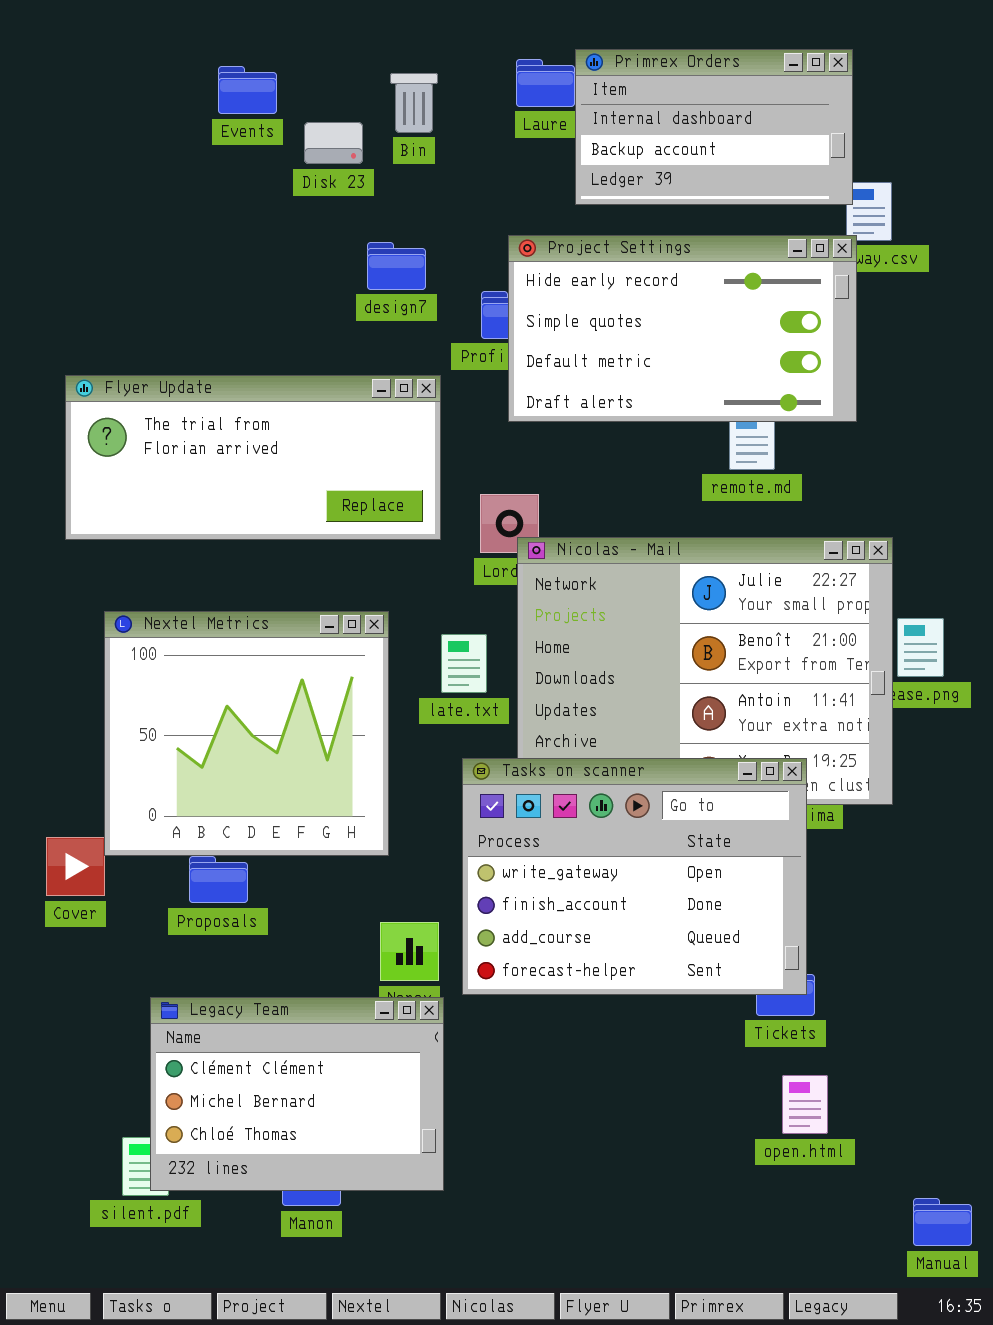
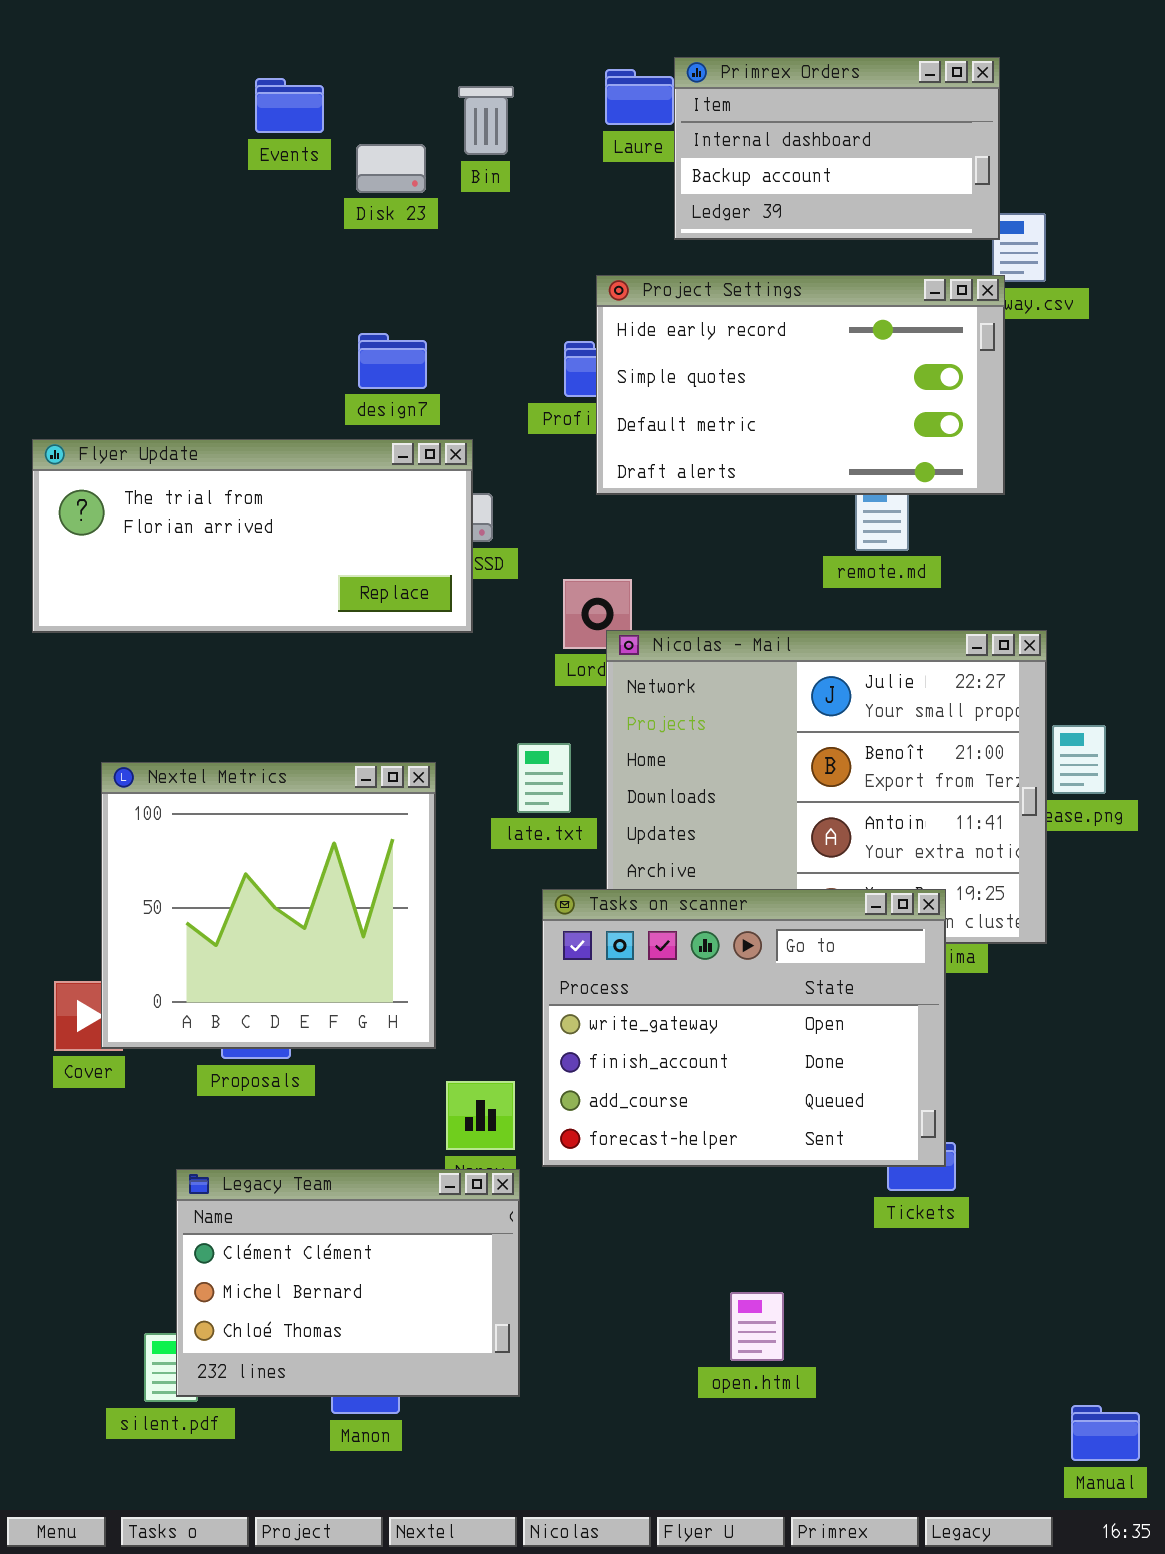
design7: [367,242,426,290] -> [358,333,427,389], moved
Flyer Update: [65,375,441,540] -> [32,439,473,633], moved
Nextel Metrics: [104,611,389,856] -> [101,762,436,1049], moved
open.html: [782,1075,828,1134] -> [730,1292,784,1361], moved

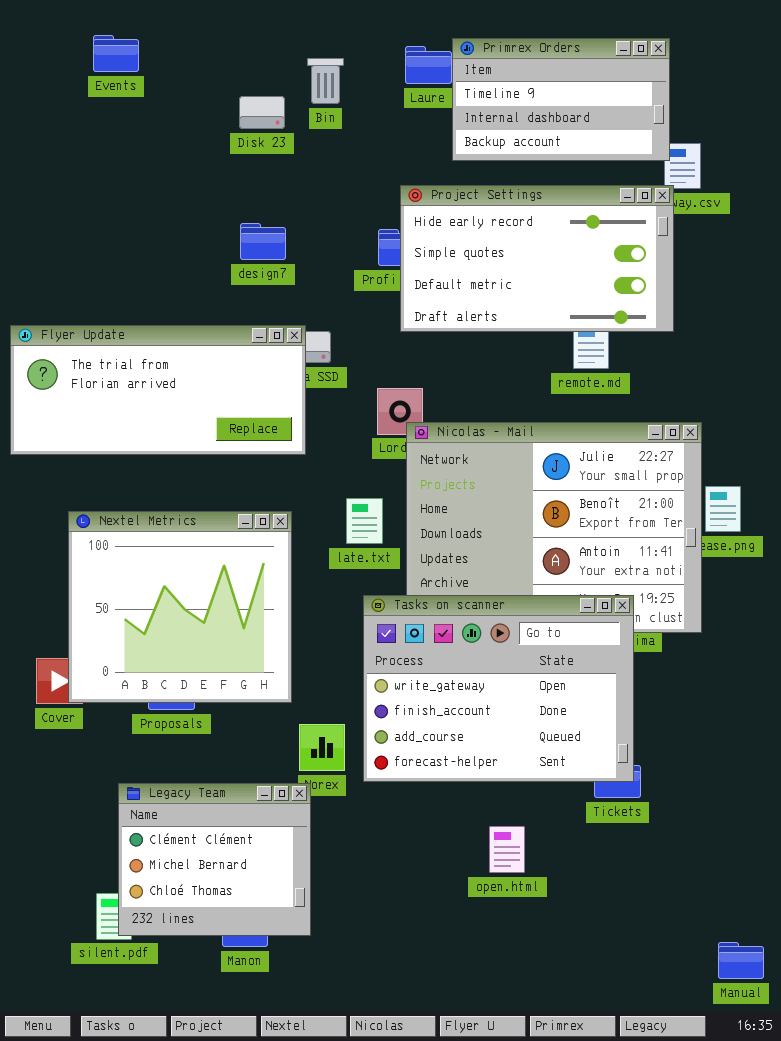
Primrex Orders: [674,57,1000,240] -> [452,38,670,161], scrolled up 1 row
Events: [255,78,324,133] -> [93,35,139,72], moved
Flyer Update: [32,439,473,633] -> [10,325,306,455], moved
Legacy Team: [176,1169,520,1397] -> [118,783,311,936], resized
open.html: [730,1292,784,1361] -> [489,826,525,873], moved

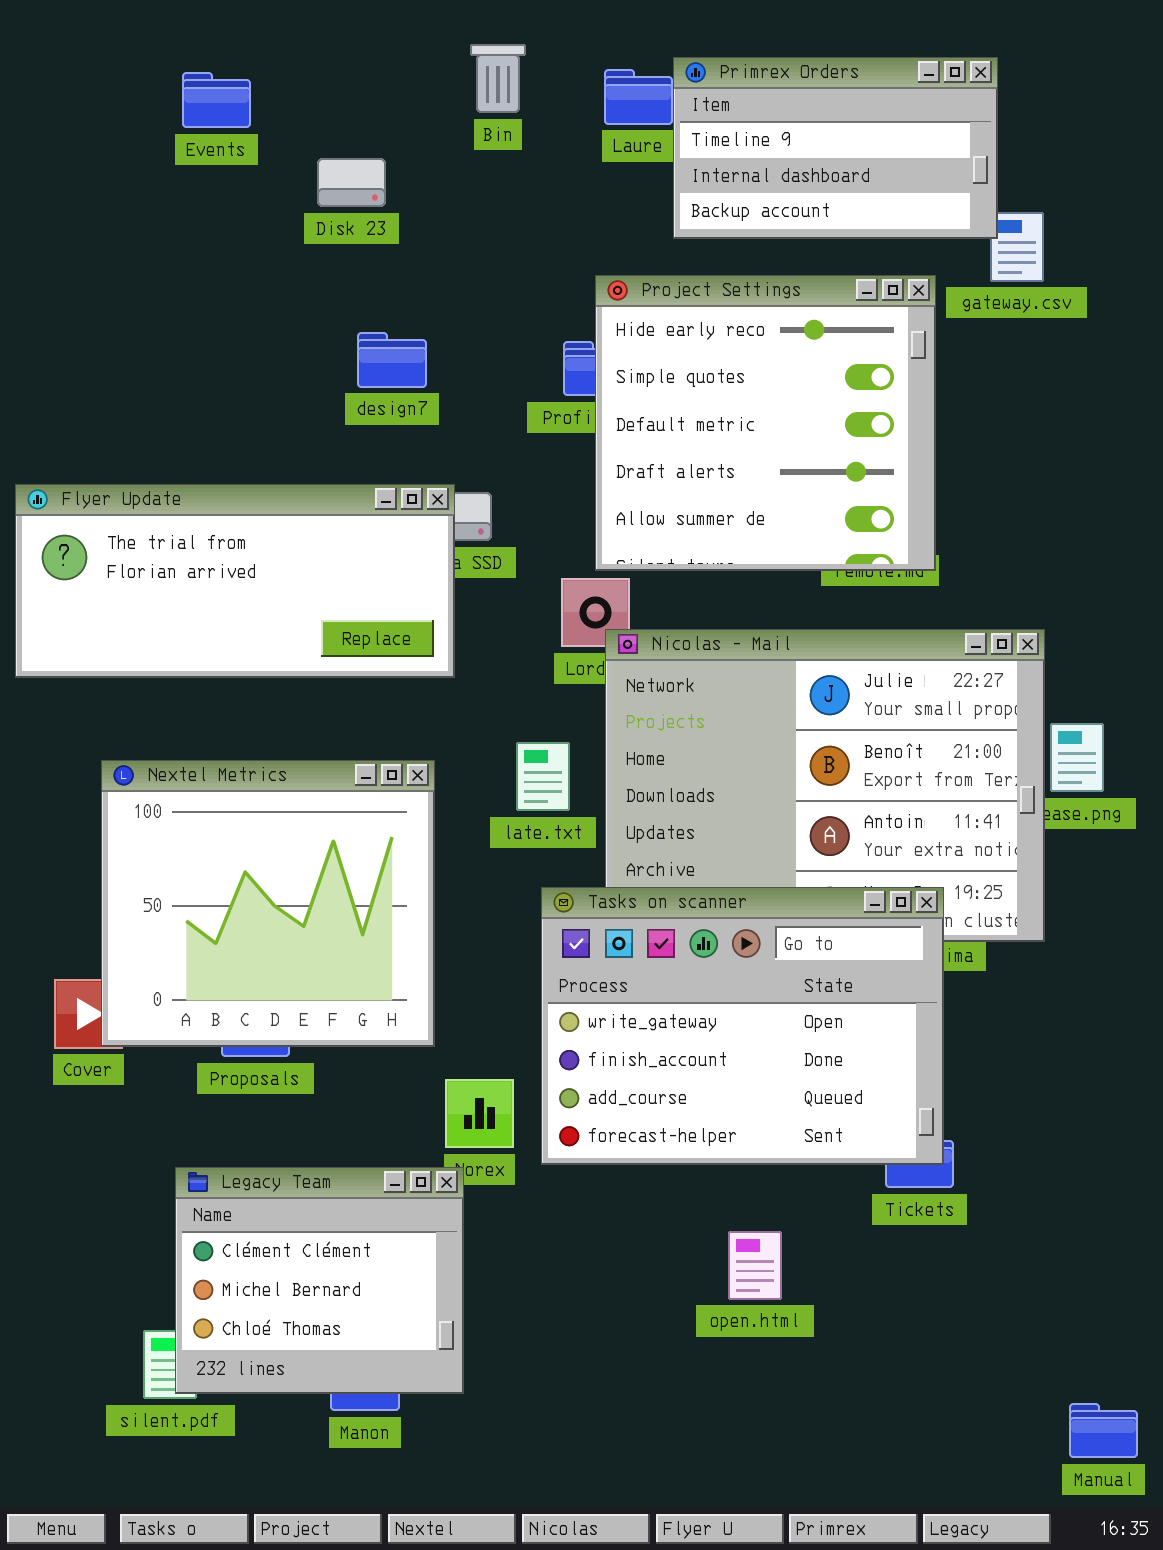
Events: [93,35,139,72] -> [182,72,251,128], moved
Bin: [307,58,344,104] -> [470,44,526,113], moved
Disk 23: [239,96,285,129] -> [317,158,386,207], moved
Project Settings: [400,185,674,332] -> [595,275,936,571], resized

